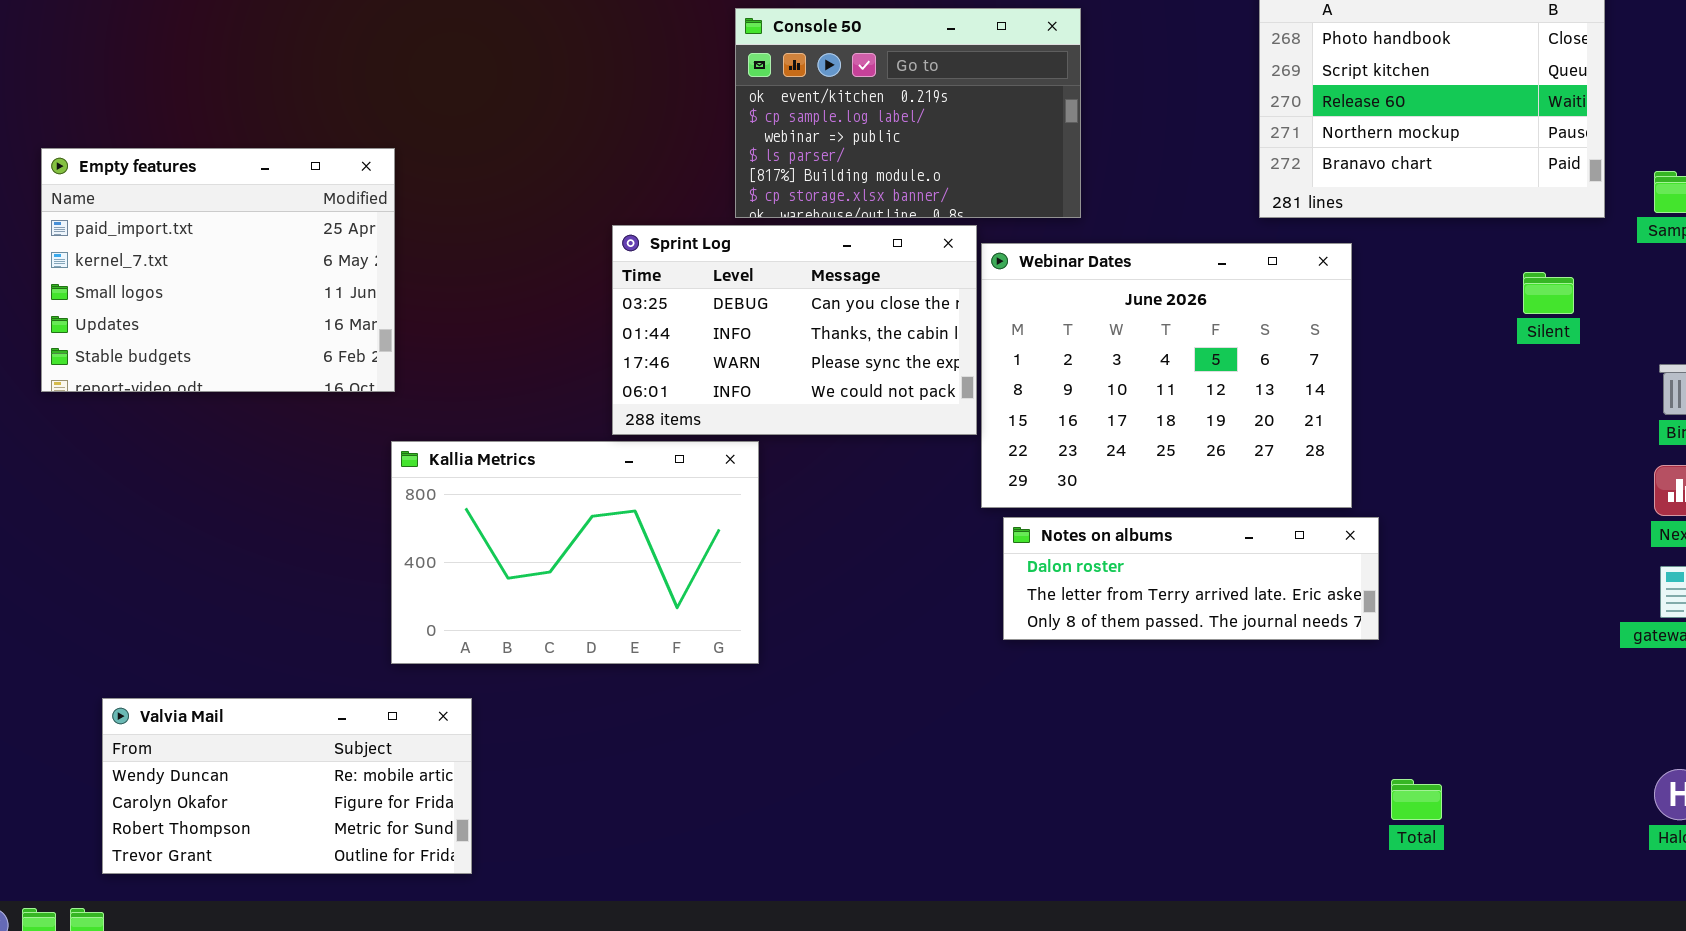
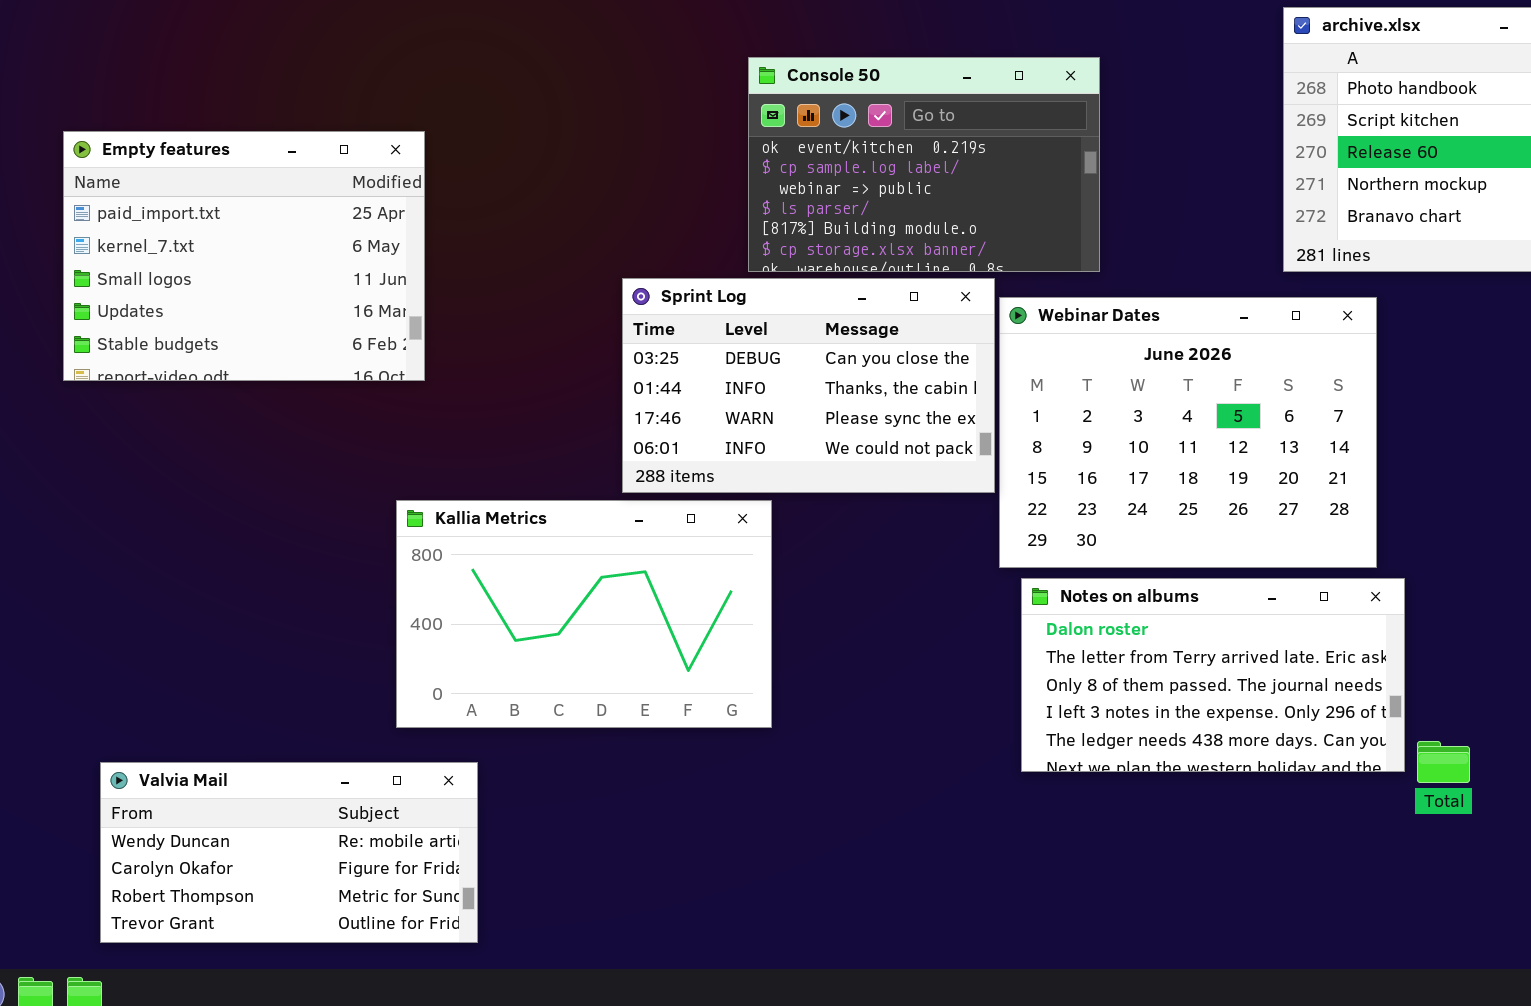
Empty features: [41,148,395,392] -> [63,131,425,381], moved
Notes on albums: [1003,517,1379,640] -> [1021,578,1405,772], resized
Total: [1391,779,1442,820] -> [1417,741,1470,783], moved

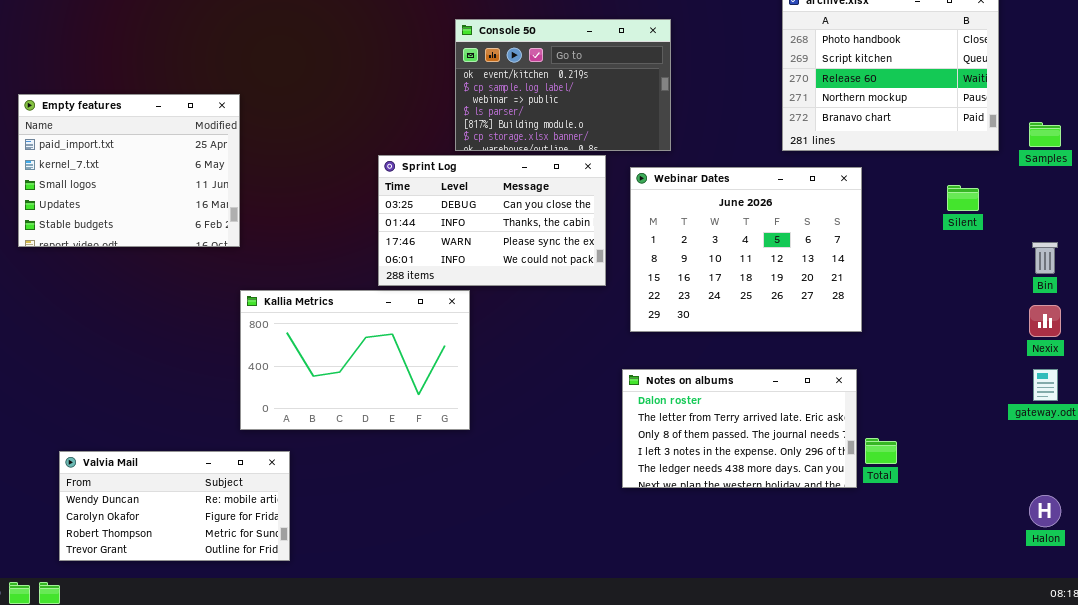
Empty features: [63,131,425,381] -> [18,94,240,247], moved
Webinar Dates: [999,297,1377,568] -> [630,167,862,332], moved
Notes on albums: [1021,578,1405,772] -> [622,369,857,488], moved

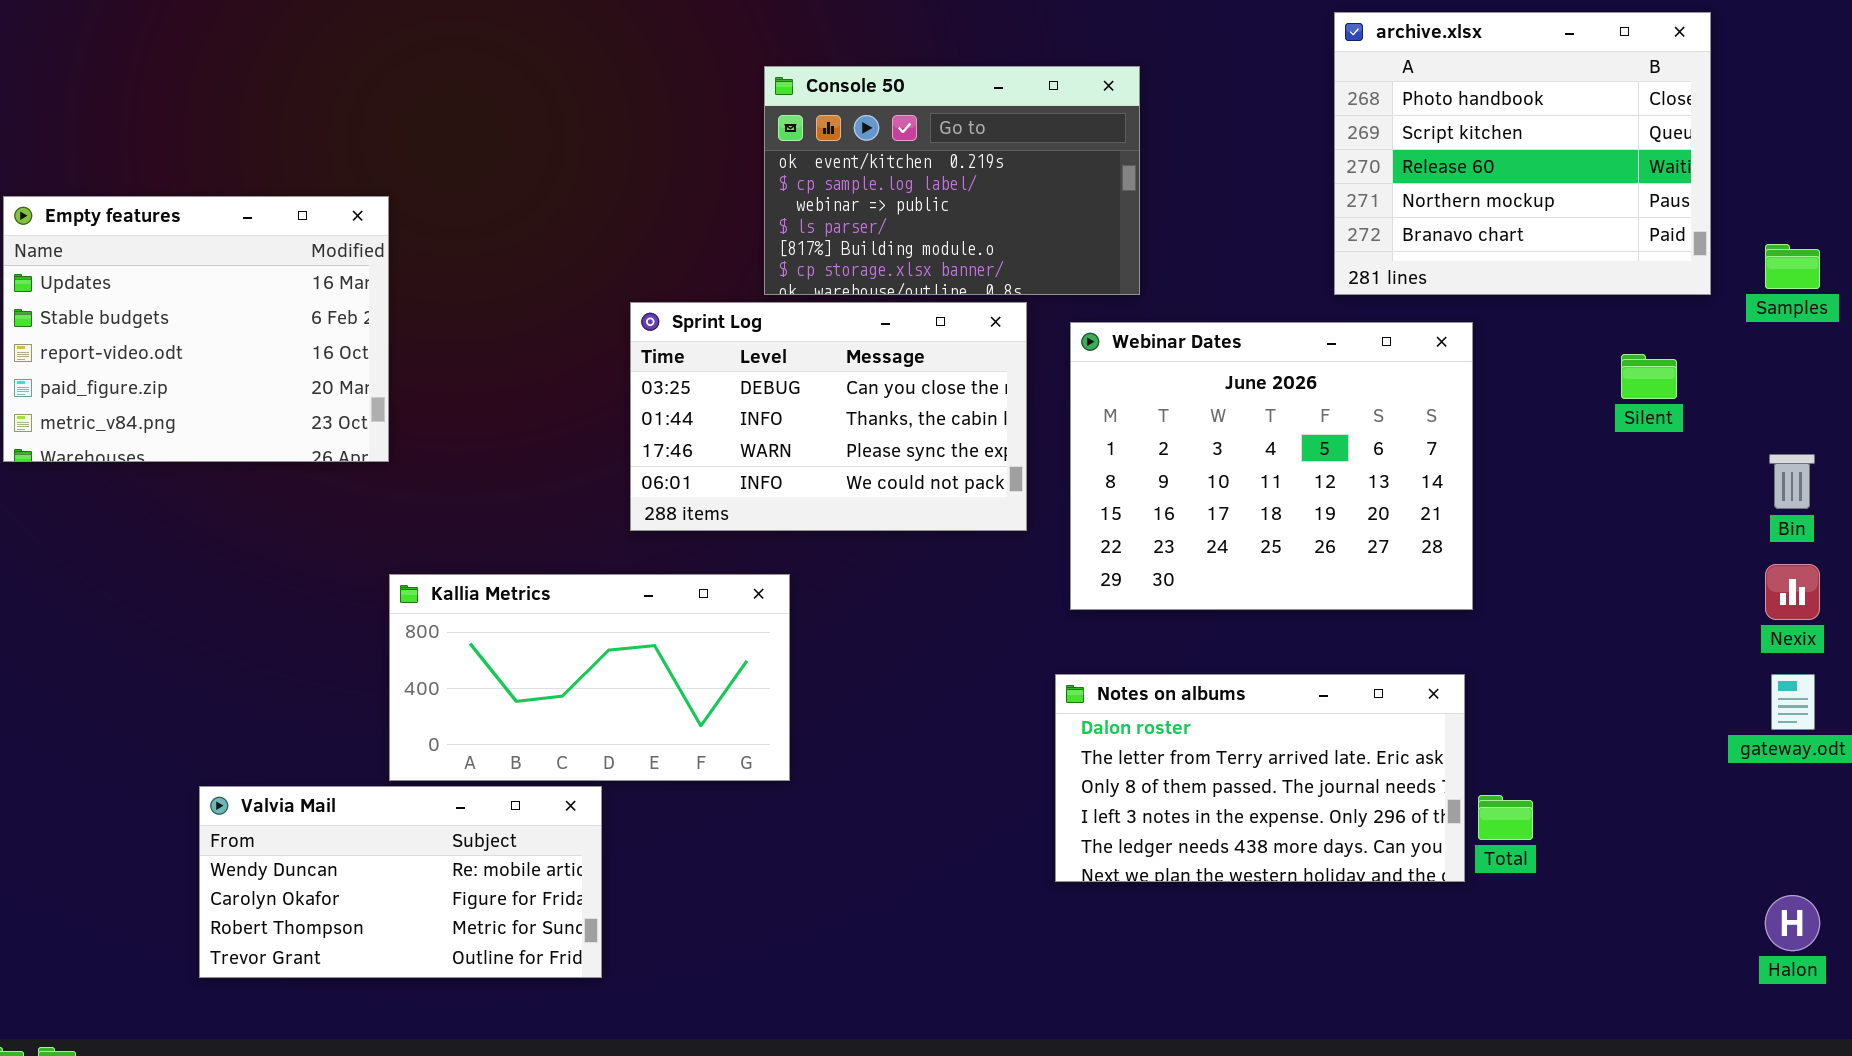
Empty features: [18,94,240,247] -> [3,196,389,462], scrolled down 3 rows
Kallia Metrics: [240,290,470,430] -> [389,574,790,781], resized
Valvia Mail: [59,451,290,561] -> [199,786,602,978], moved

